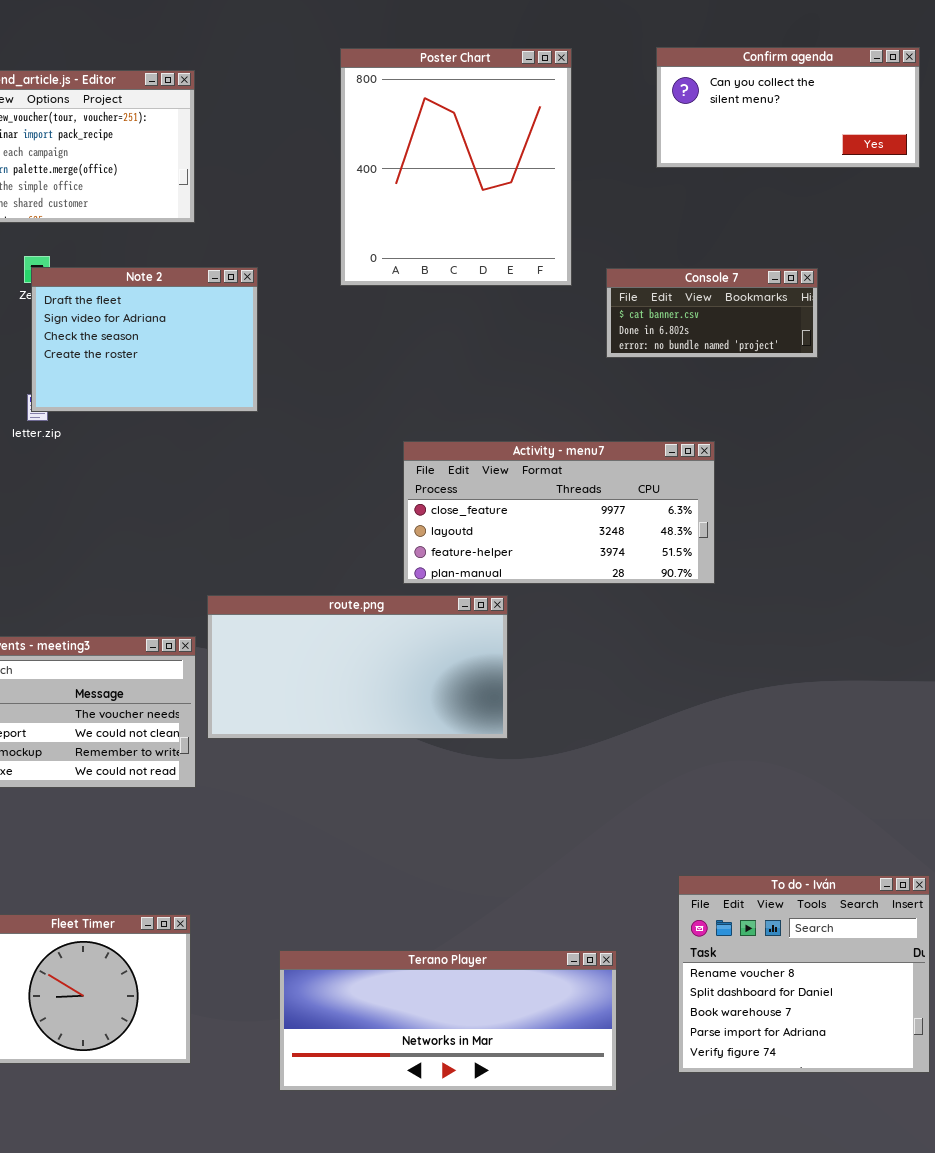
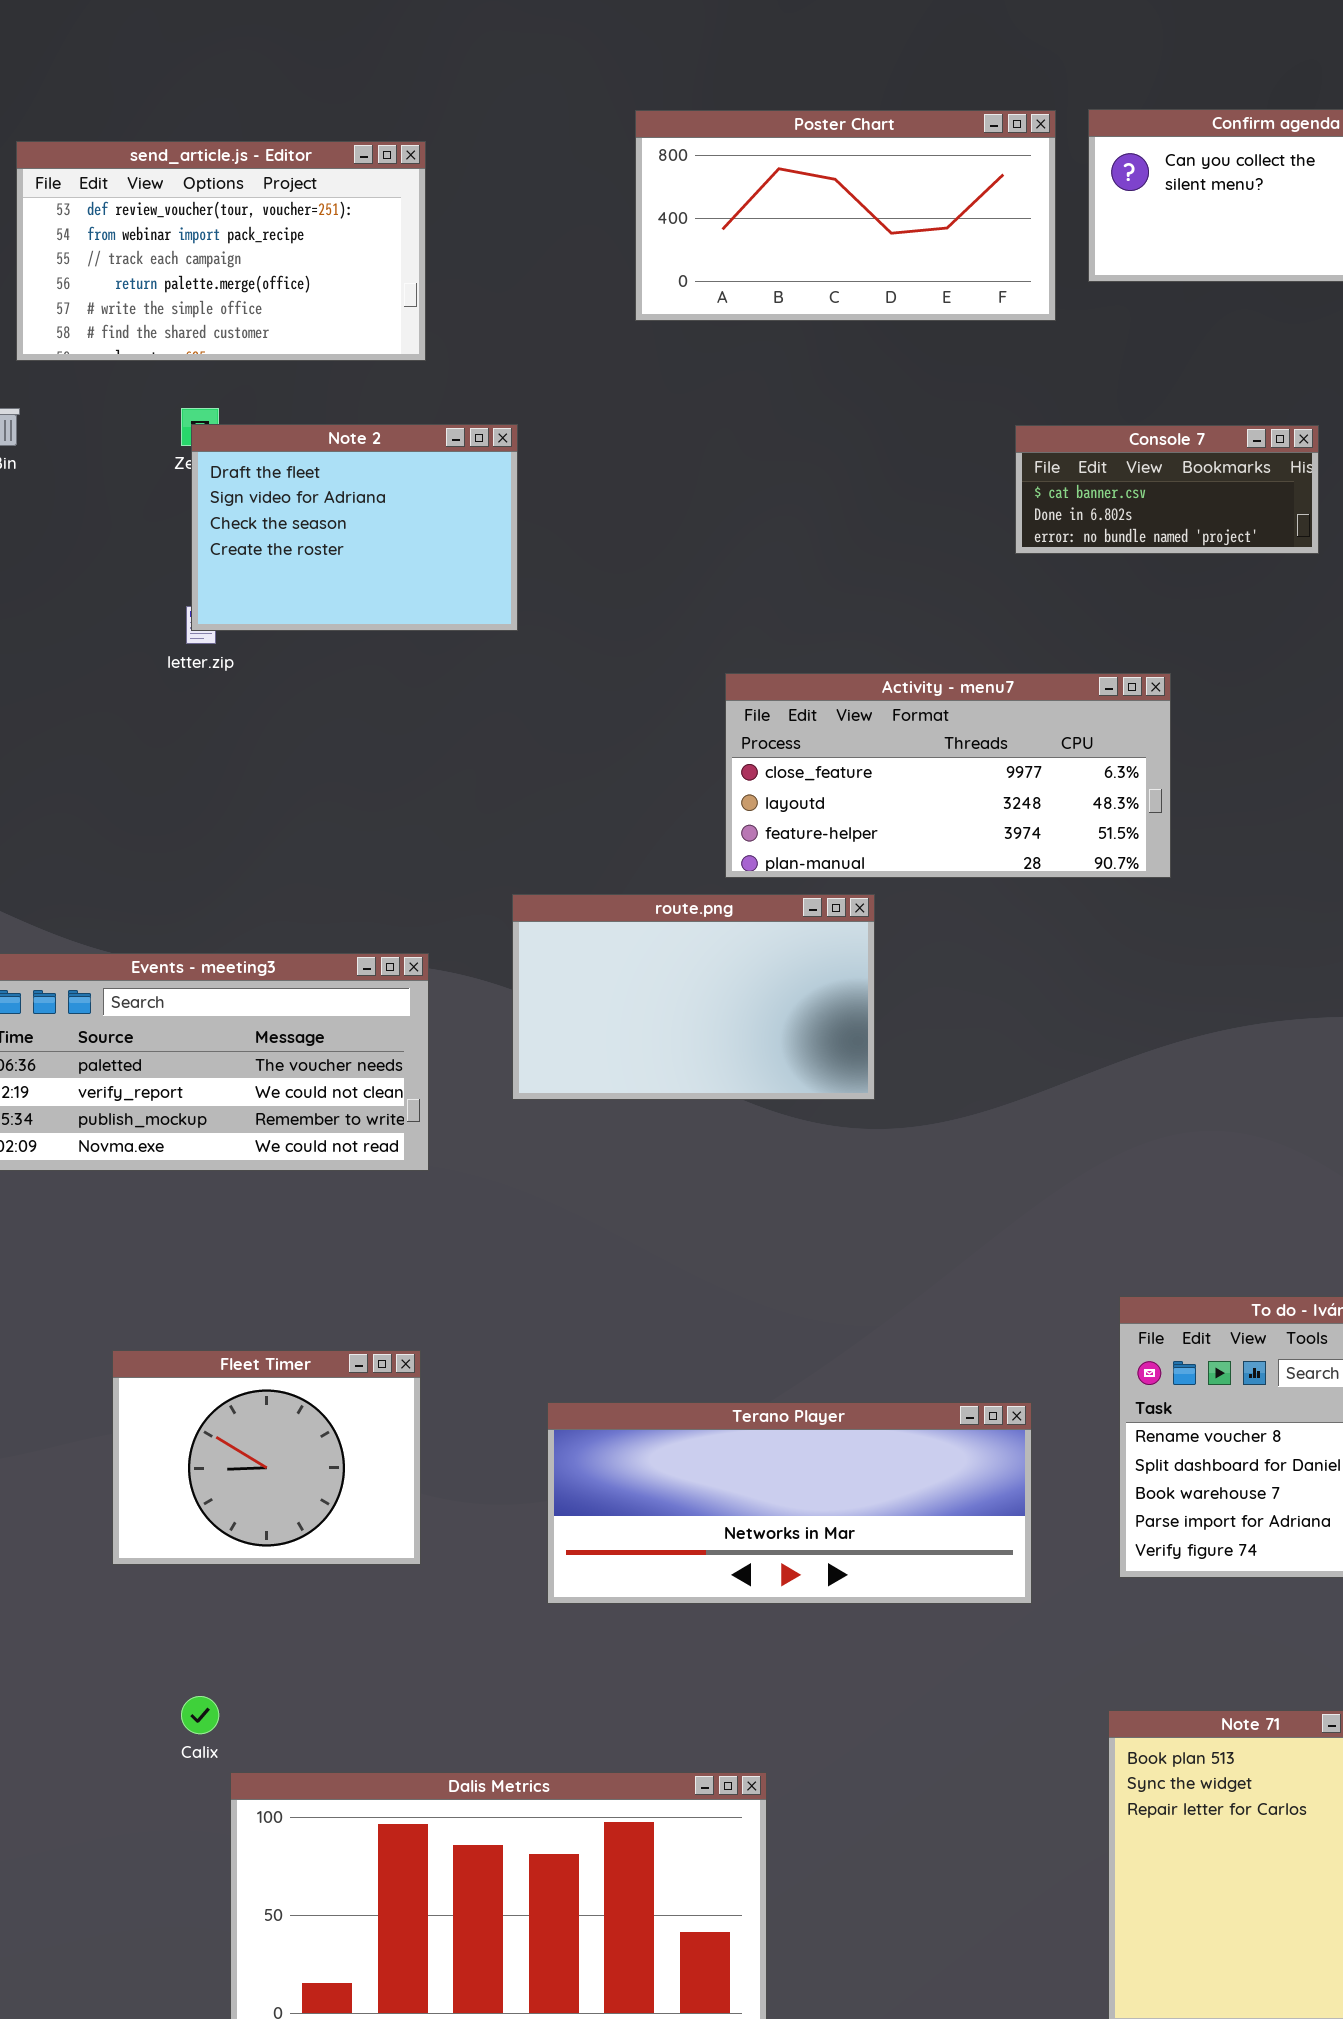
Poster Chart: [340,48,572,286] -> [635,110,1056,321], resized
route.png: [207,595,508,739] -> [512,894,875,1100], resized

